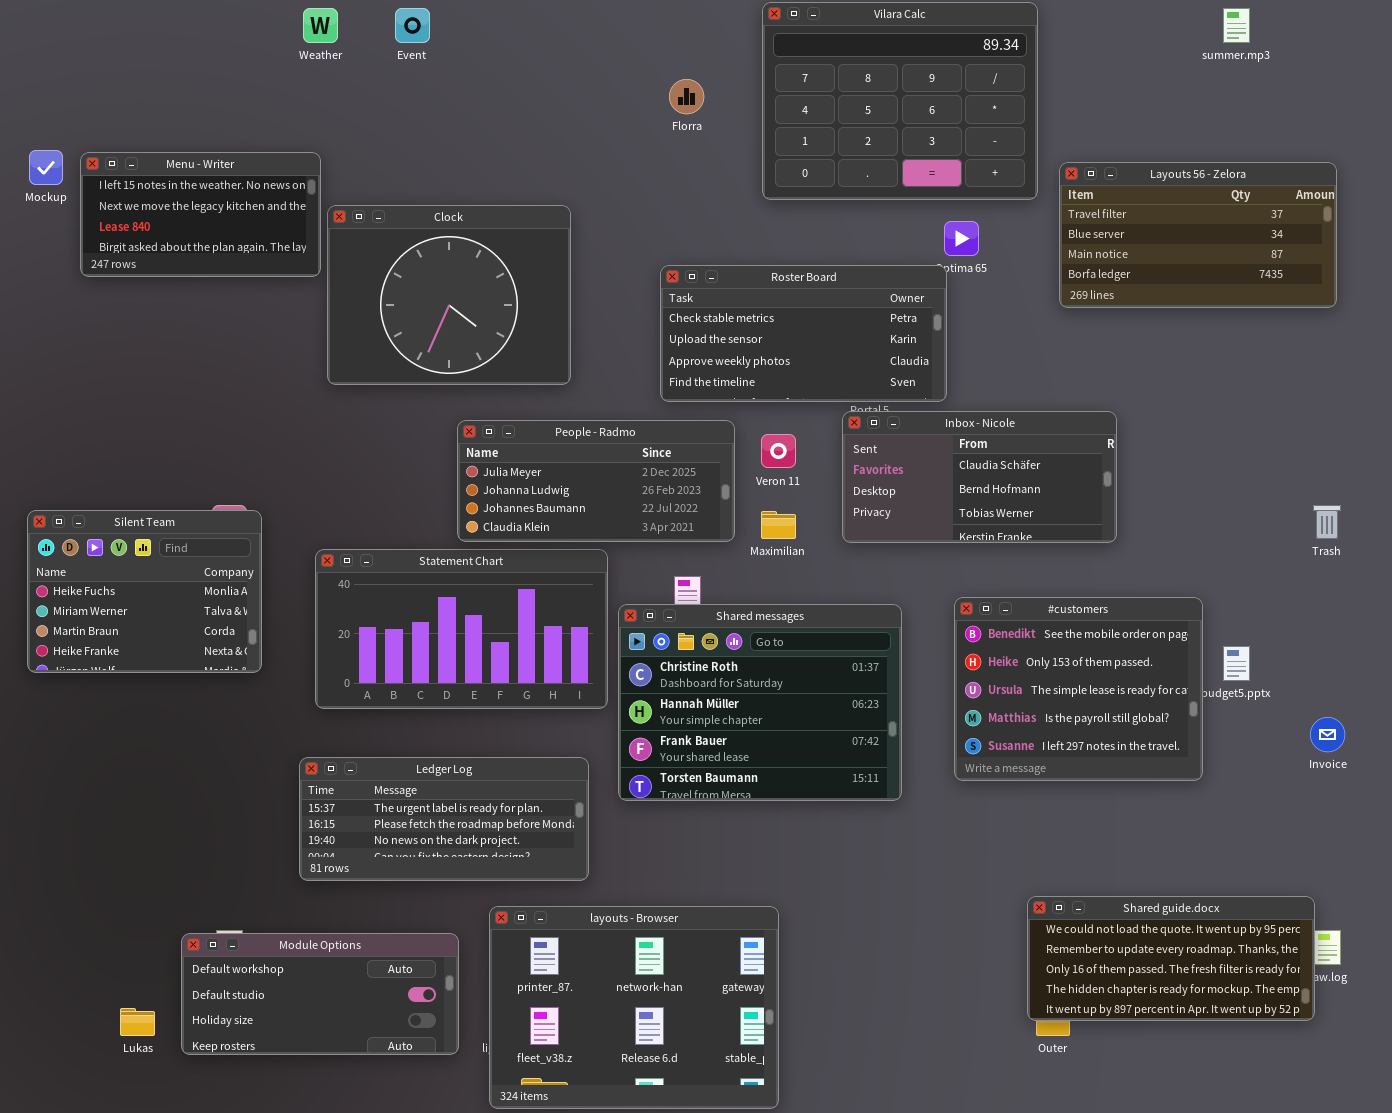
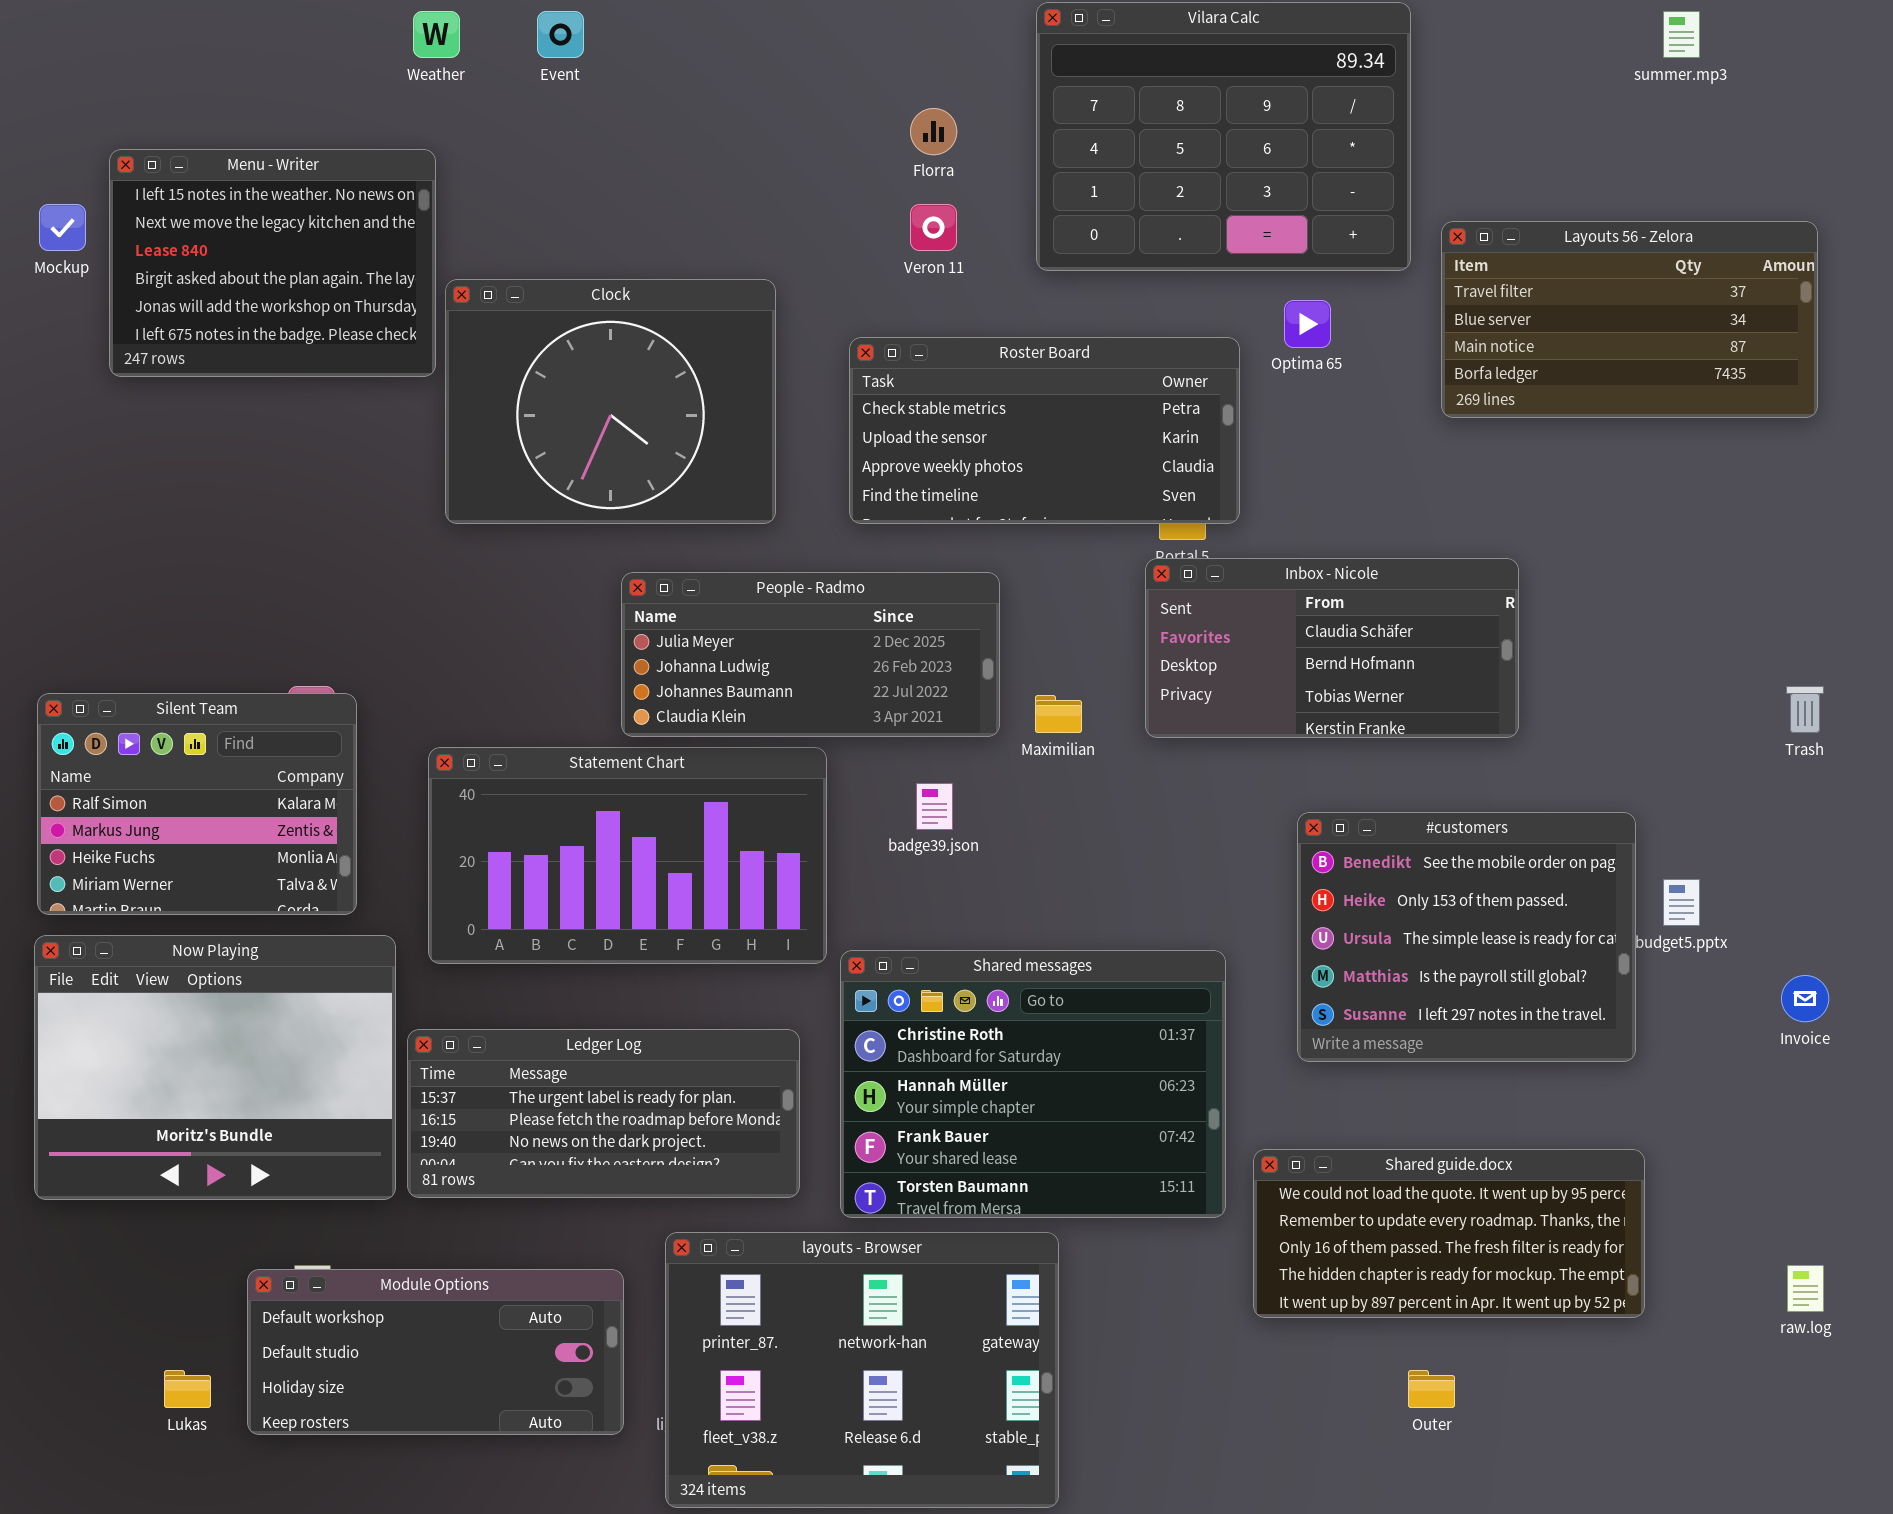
Menu - Writer: [80,152,321,277] -> [109,149,436,377], resized
Roster Board: [660,265,947,402] -> [849,337,1240,524], moved
Veron 11: [761,434,796,468] -> [910,204,957,251], moved
Silent Team: [27,510,262,673] -> [37,693,357,915], scrolled up 2 rows
Shared messages: [618,604,902,801] -> [840,950,1226,1218], moved
Now Playing: none -> [34,935,396,1200], opened
Shared guide.docx: [1027,896,1315,1021] -> [1253,1149,1645,1318], moved

